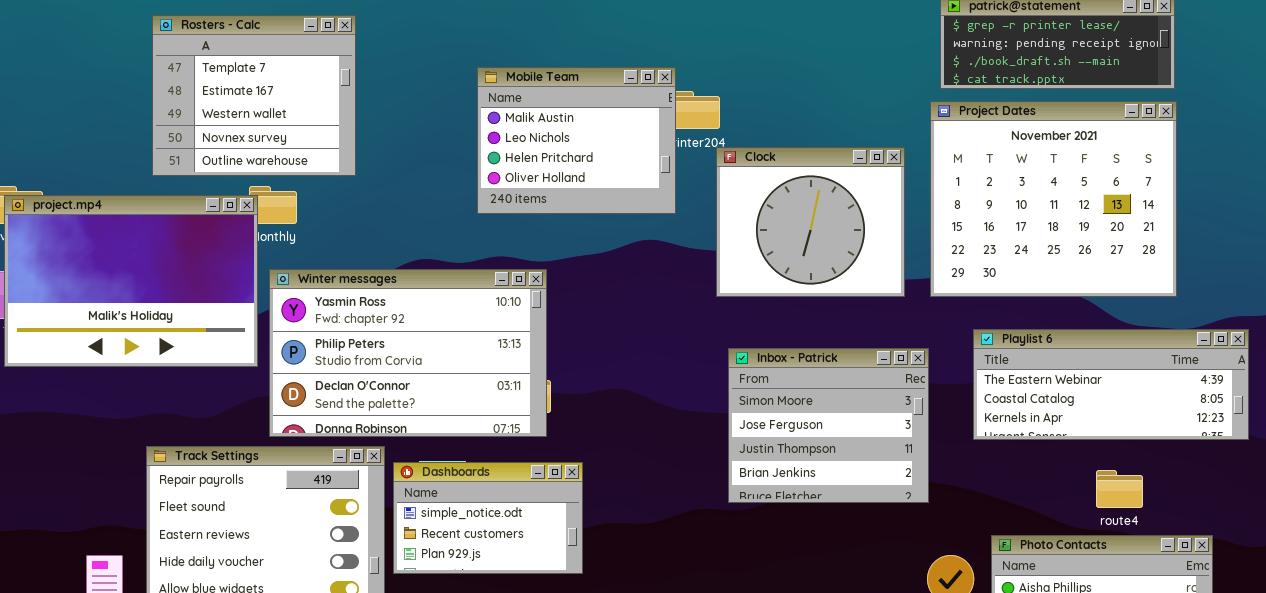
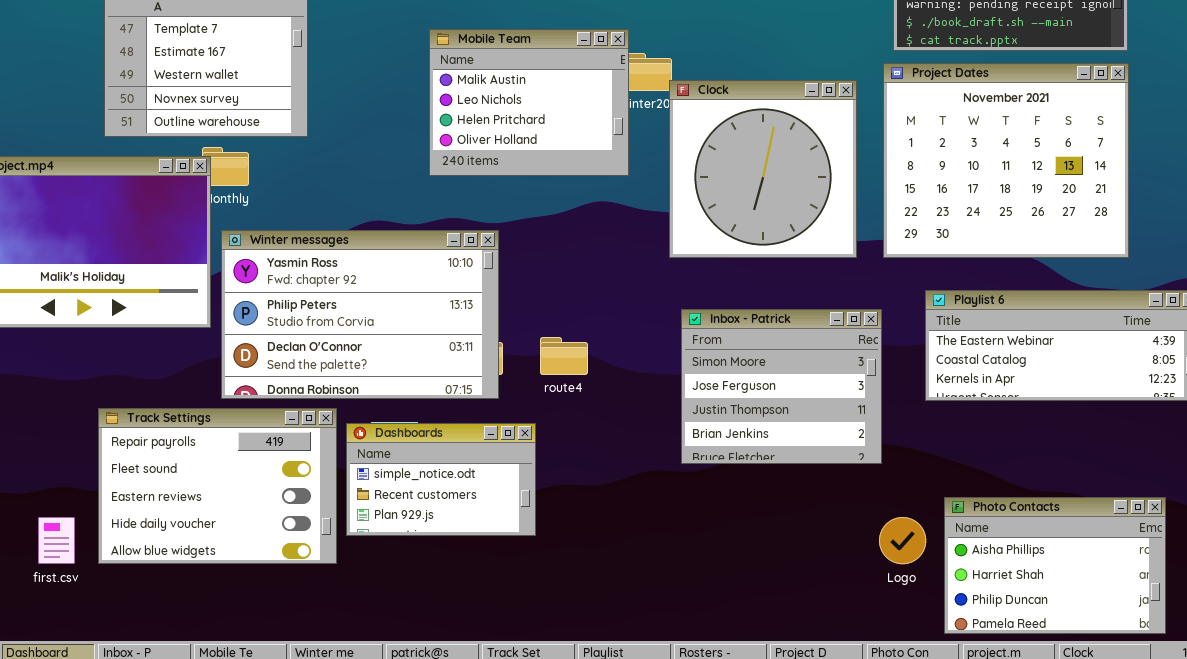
Clock: [716,147,905,297] -> [669,80,857,258], resized
route4: [1096,470,1143,508] -> [540,337,588,375], moved

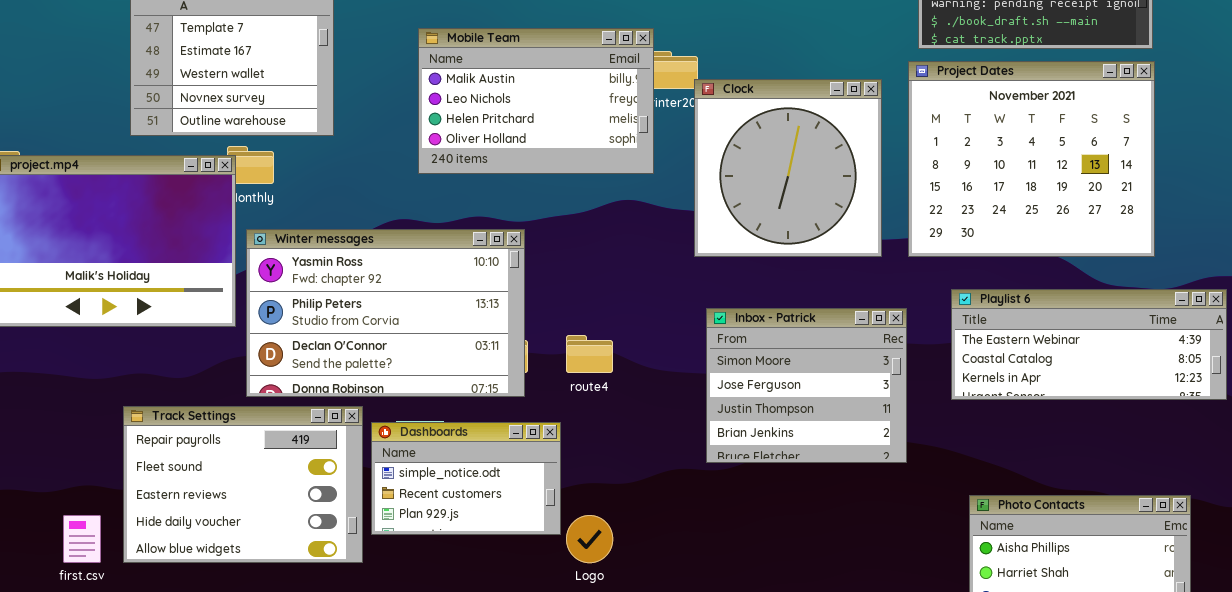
Mobile Team: [429,29,629,176] -> [418,28,654,174], resized
Logo: [879,517,926,564] -> [566,515,613,563], moved

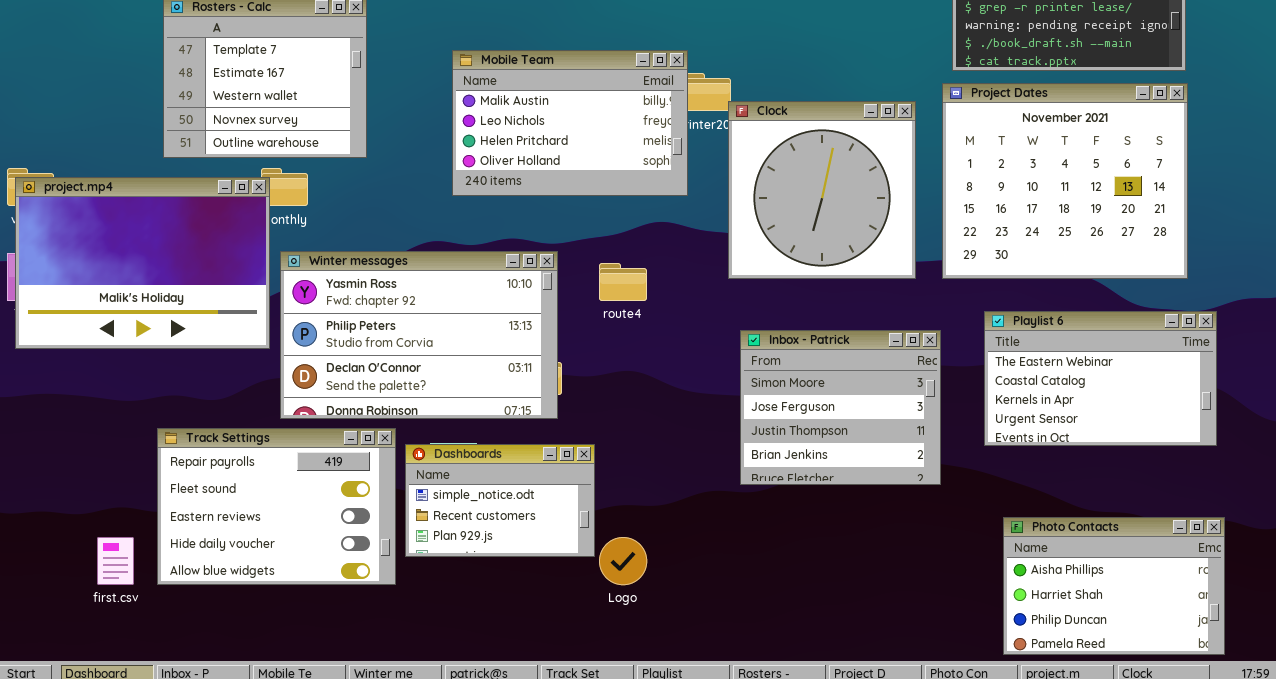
Playlist 6: [951,289,1227,400] -> [984,311,1217,446], resized
route4: [566,335,613,373] -> [599,263,647,301], moved

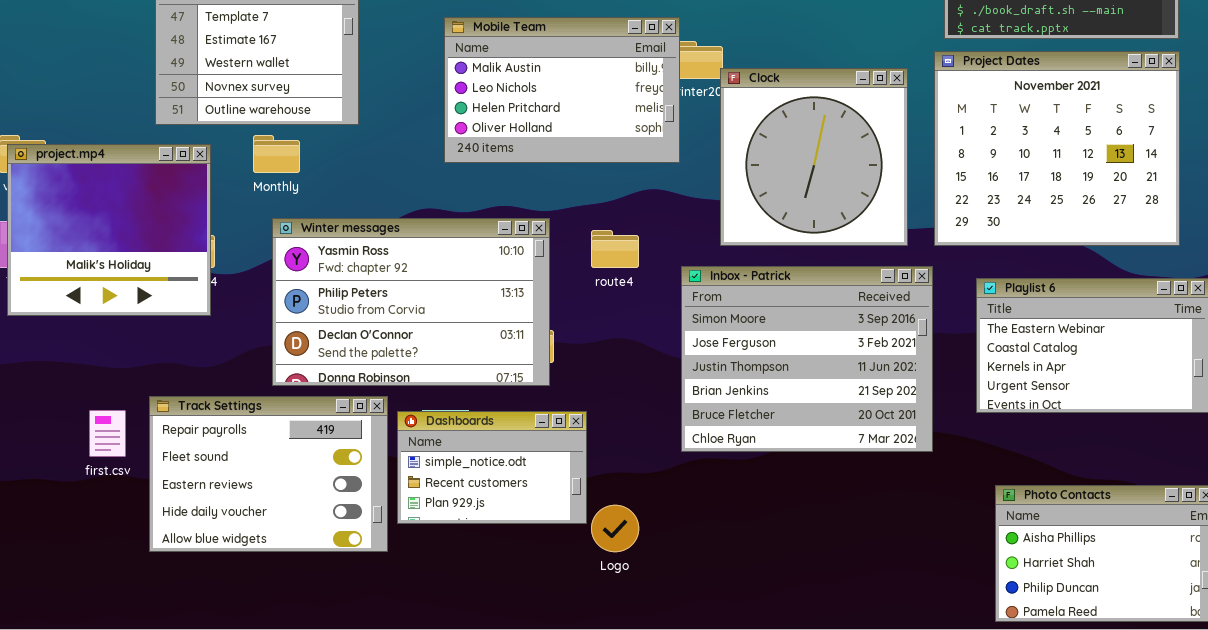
project.mp4: [15,177,270,349] -> [7,144,211,316], resized
Inbox - Patrick: [740,330,941,485] -> [681,266,933,452], resized
first.csv: [97,537,134,585] -> [89,410,126,457], moved

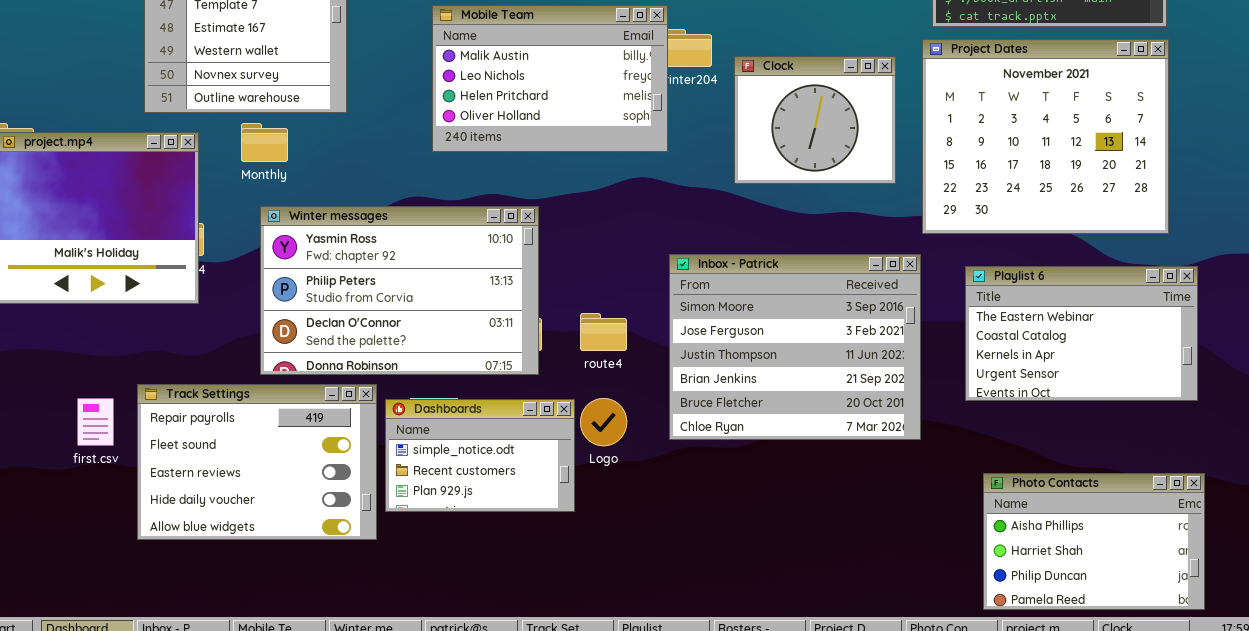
Clock: [720,68,908,246] -> [734,56,896,184], resized
route4: [591,230,639,268] -> [580,313,627,351], moved
Logo: [591,505,639,552] -> [580,398,627,446], moved

